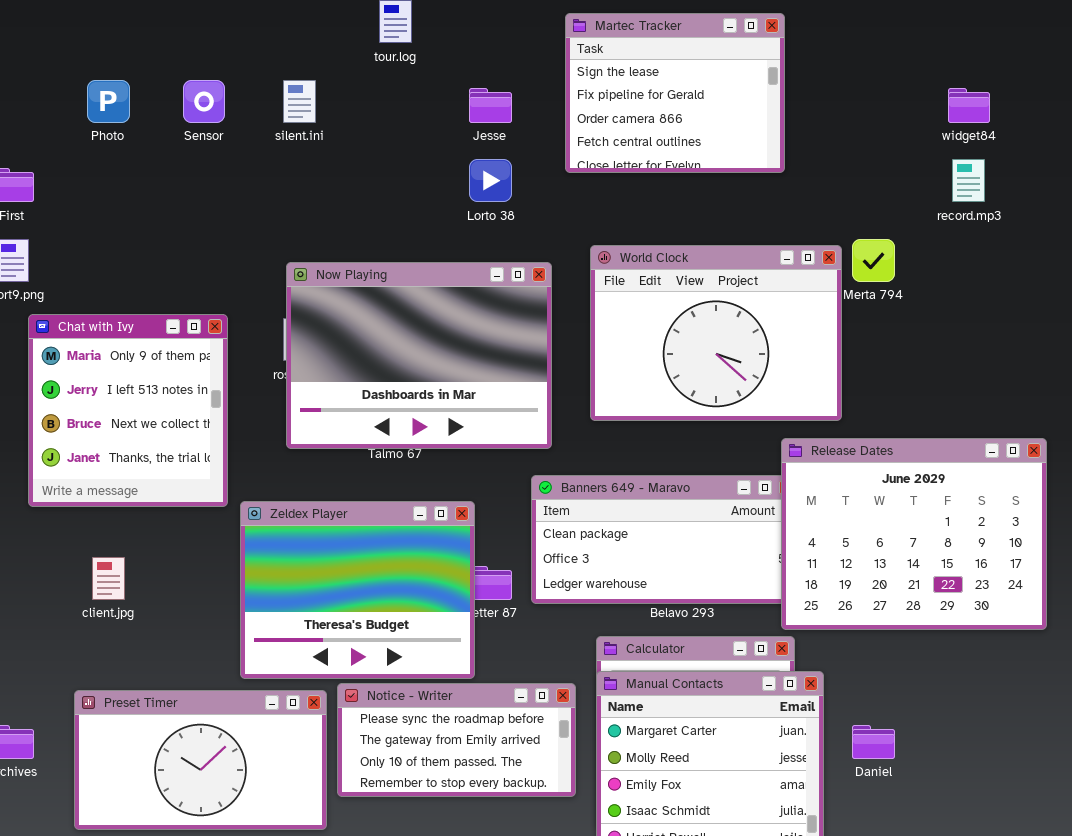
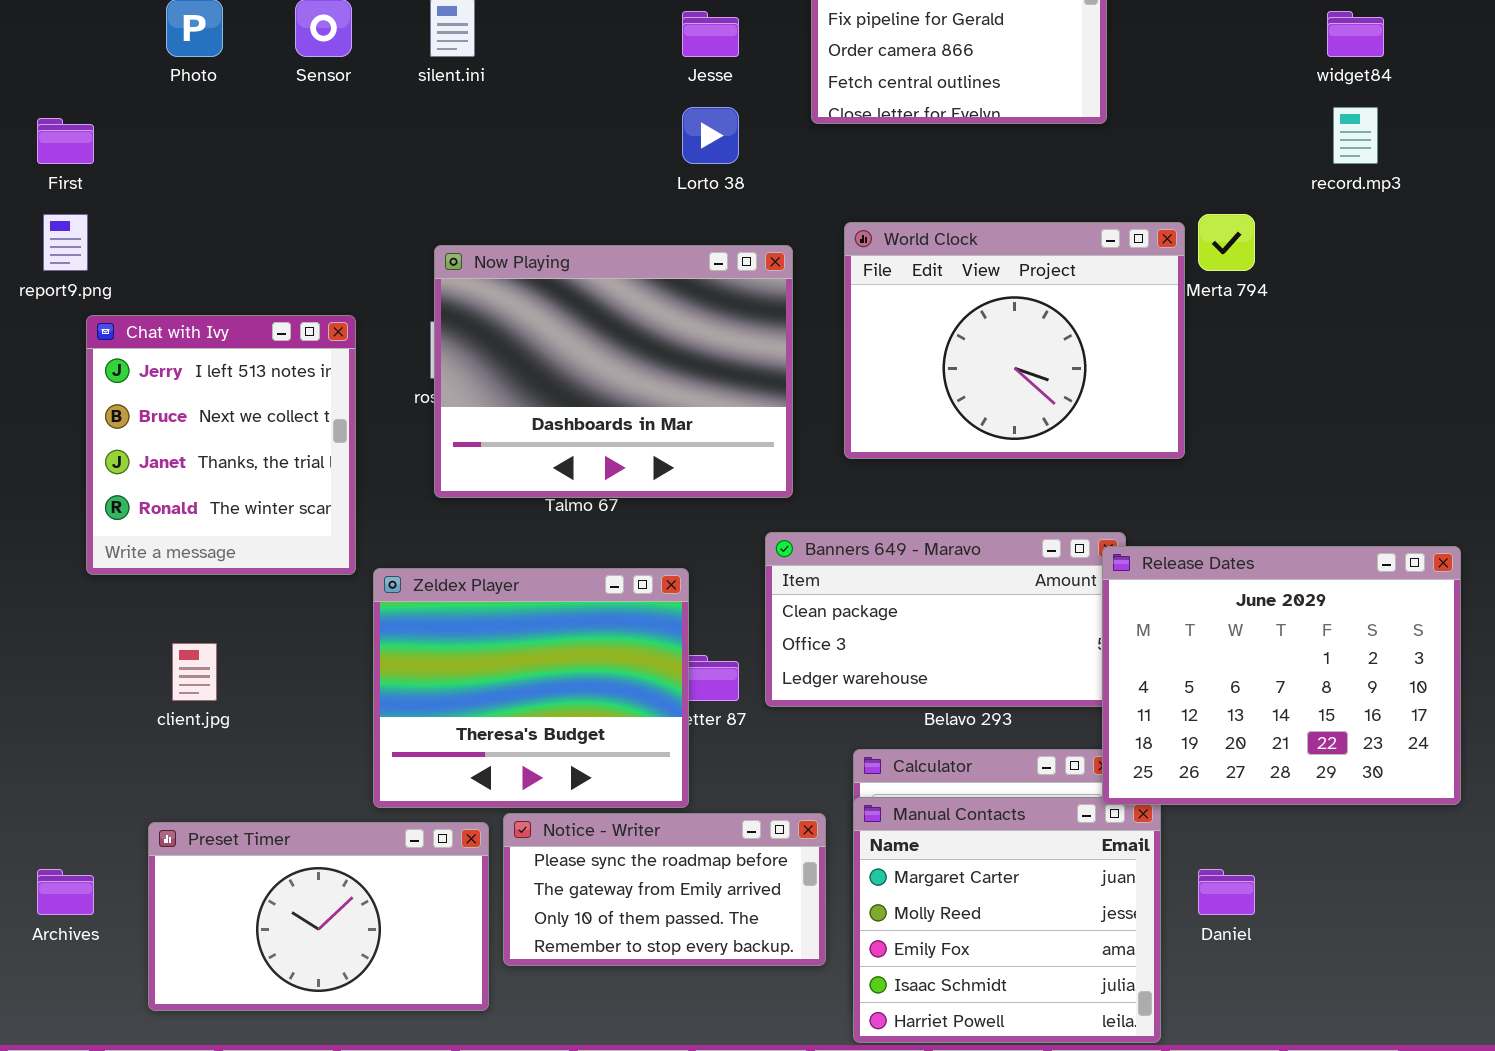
Chat with Ivy: [28,314,228,507] -> [86,315,356,575], scrolled down 1 row
Release Dates: [781,438,1047,630] -> [1102,546,1461,805], moved

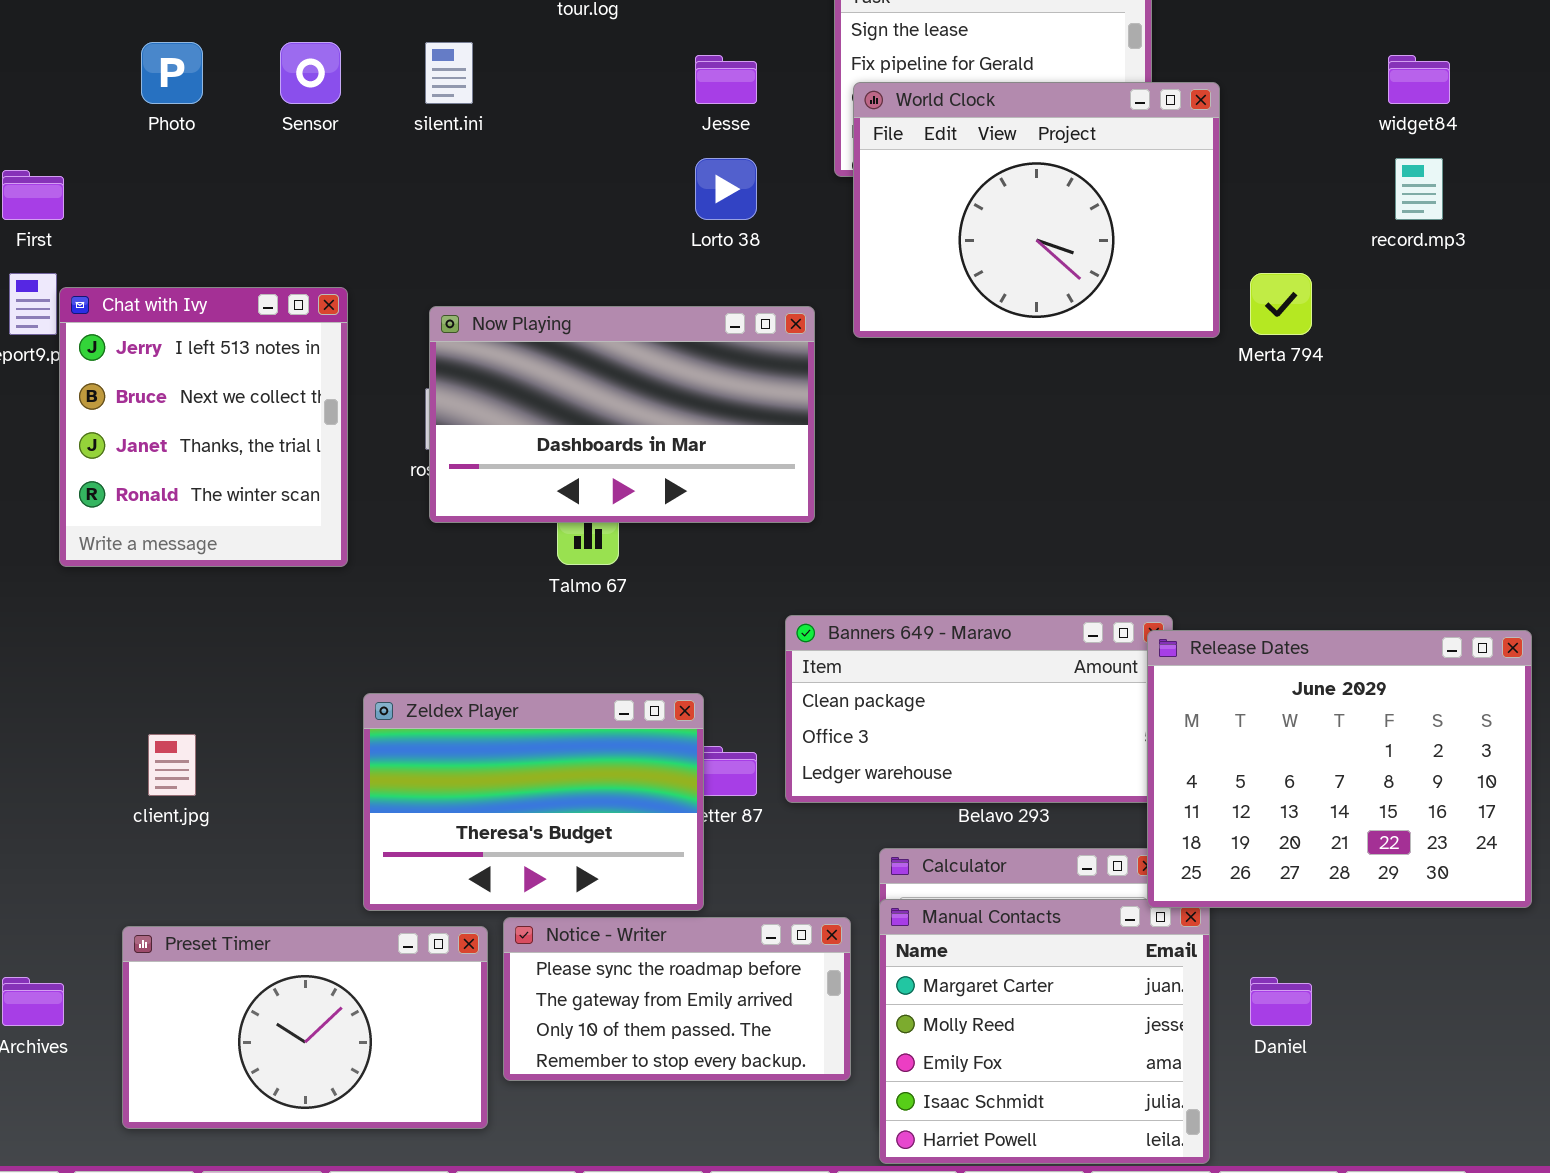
World Clock: [844,222,1185,459] -> [853,82,1220,338], moved
Now Playing: [434,245,793,498] -> [429,306,815,523], resized
Chat with Ivy: [86,315,356,575] -> [59,287,348,567], moved
Zeldex Player: [373,568,689,808] -> [363,693,704,911], resized

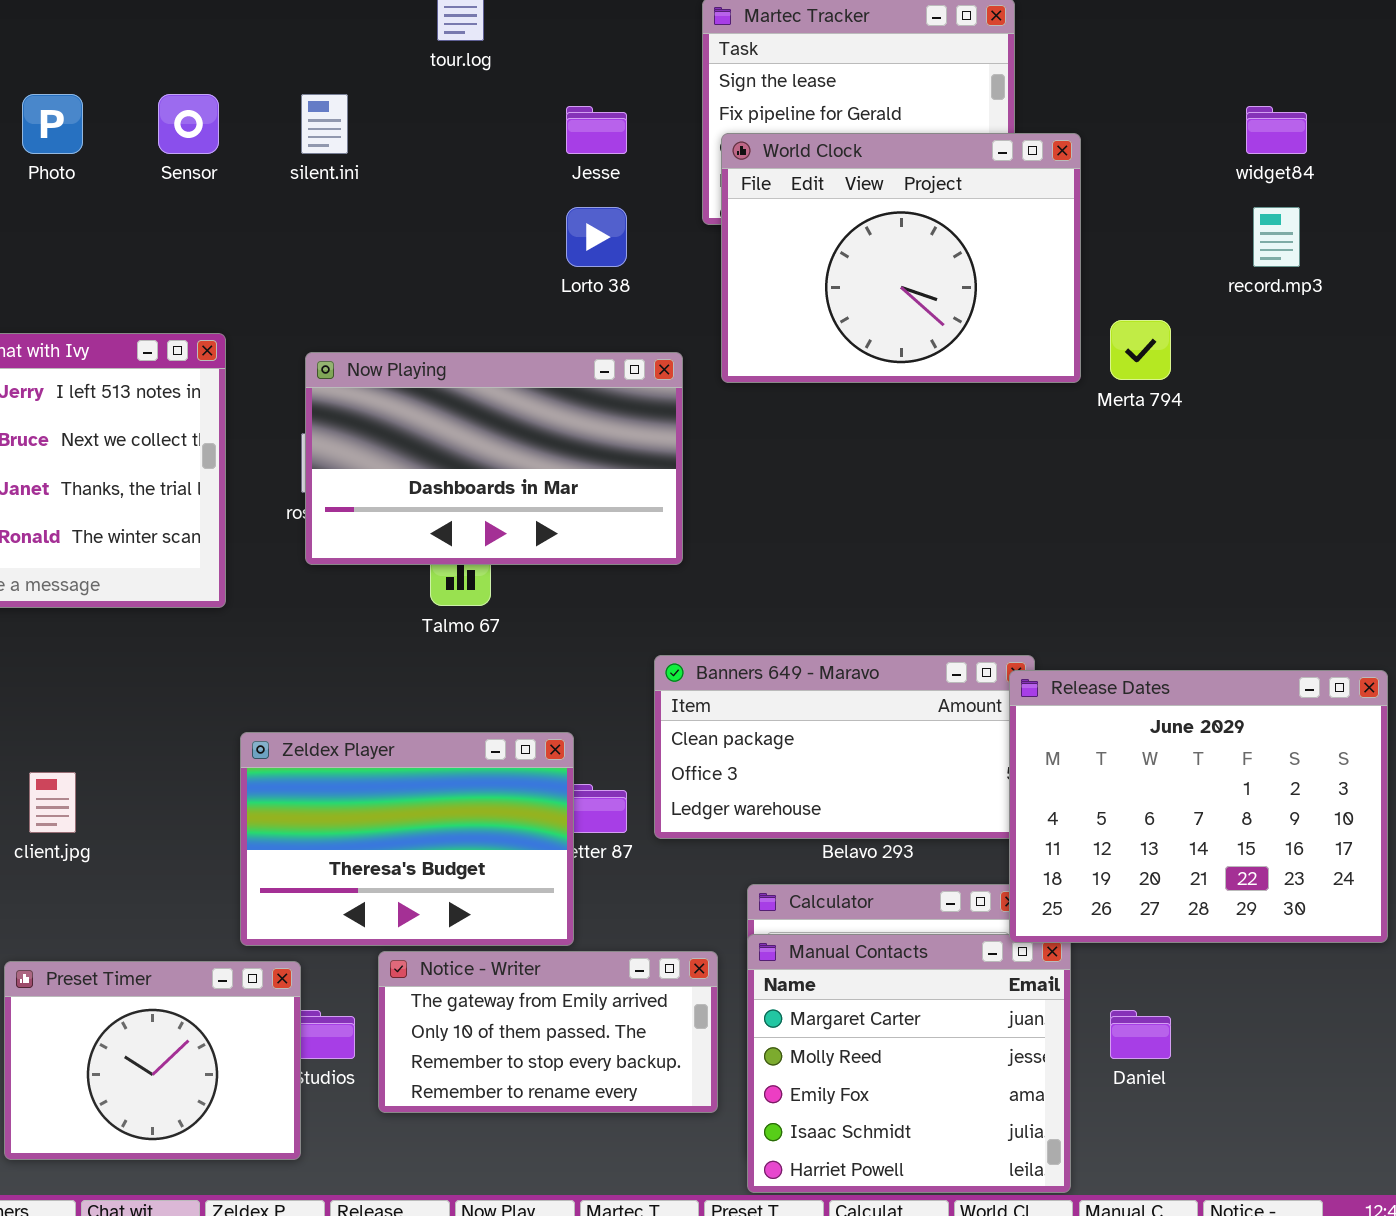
Notice - Writer: [503,917,851,1081] -> [378,951,718,1113], scrolled down 1 row
Preset Timer: [122,926,488,1129] -> [4,961,301,1160], resized

